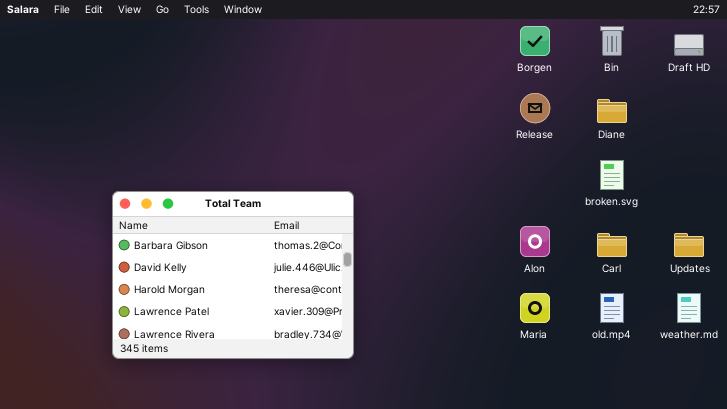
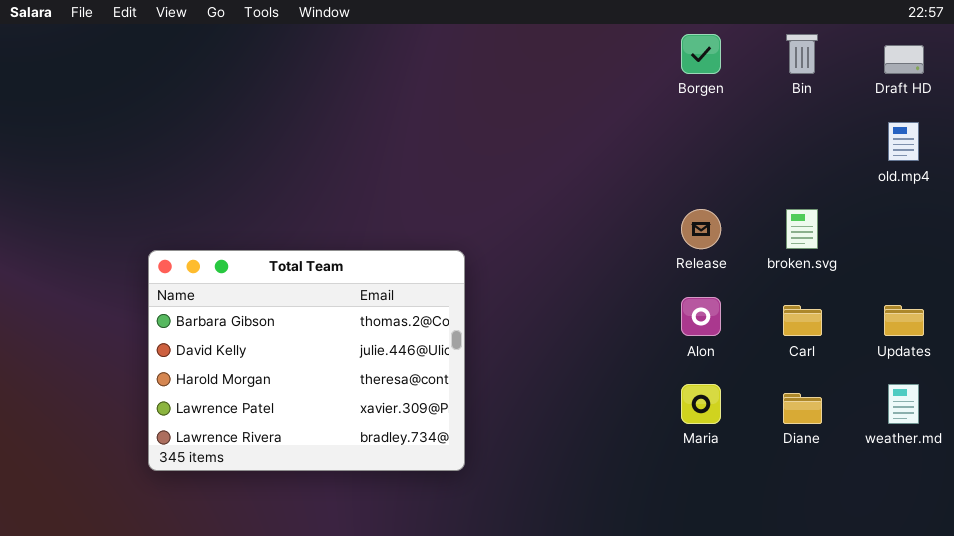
Release: [520,93,550,123] -> [681,209,721,249], moved
Diane: [597,99,627,123] -> [783,393,822,424], moved
old.mp4: [600,293,624,323] -> [888,122,919,161], moved

